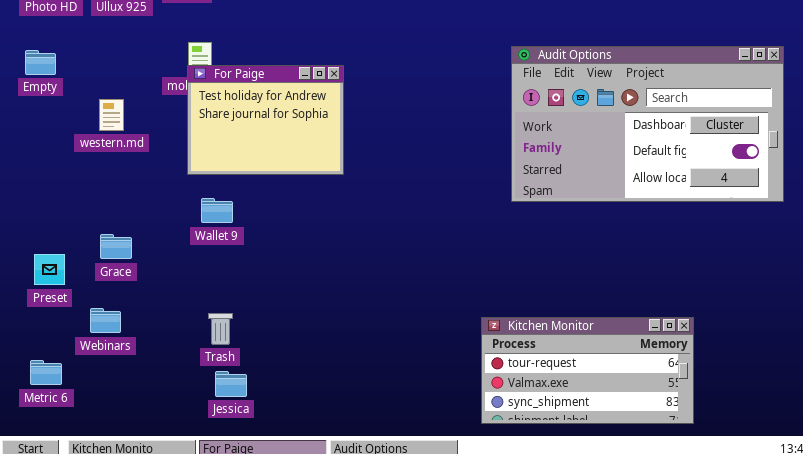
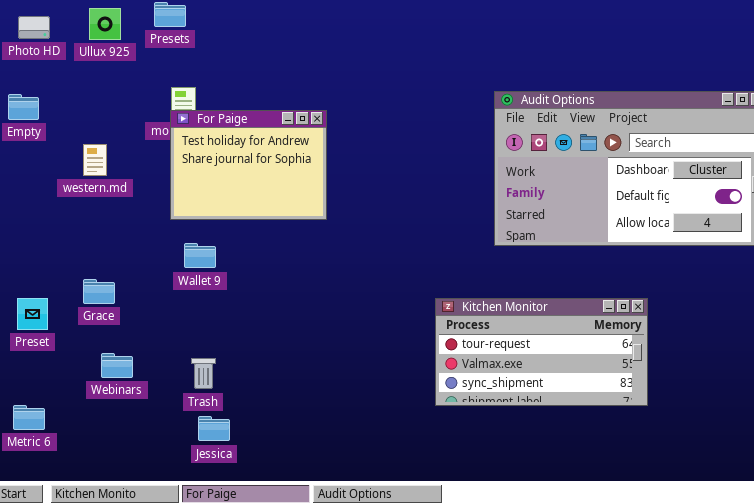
Webinars: [90,308,121,333] -> [101,353,133,378], moved
Kitchen Monitor: [481,317,694,424] -> [435,298,648,406], moved

